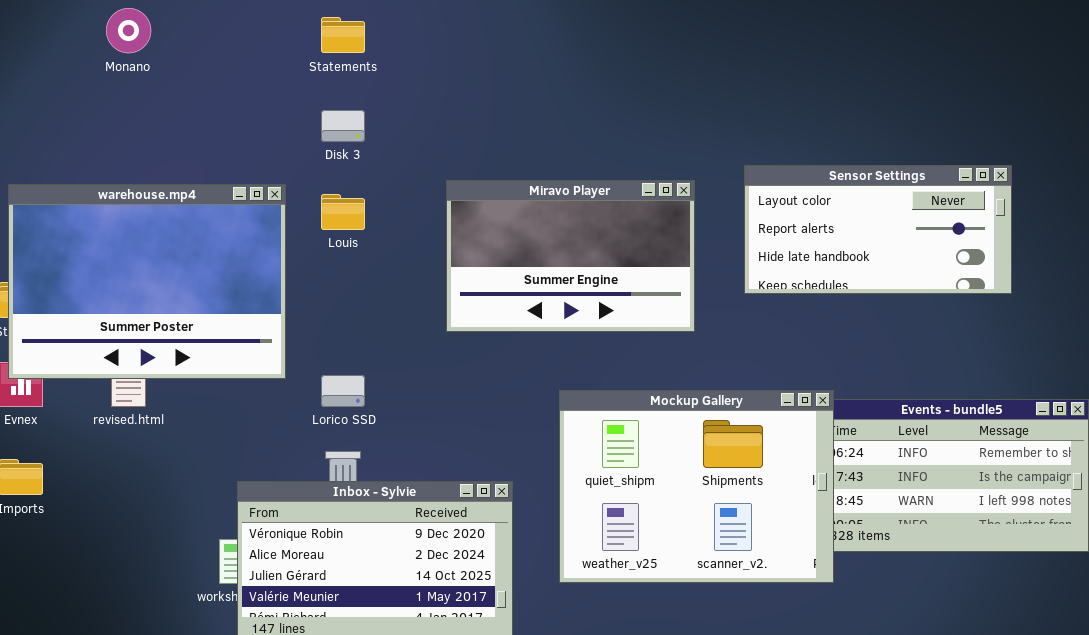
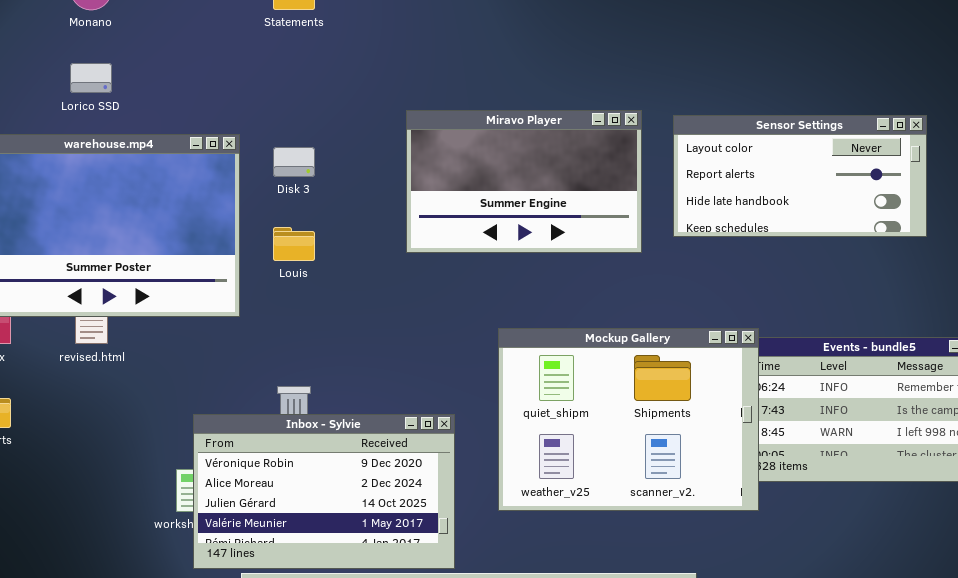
Disk 3: [321,110,365,142] -> [273,147,315,177], moved
Miravo Player: [446,180,695,332] -> [406,110,642,253], moved
Louis: [321,194,365,230] -> [273,227,315,261], moved
Lorico SSD: [321,375,365,407] -> [70,63,112,93], moved

